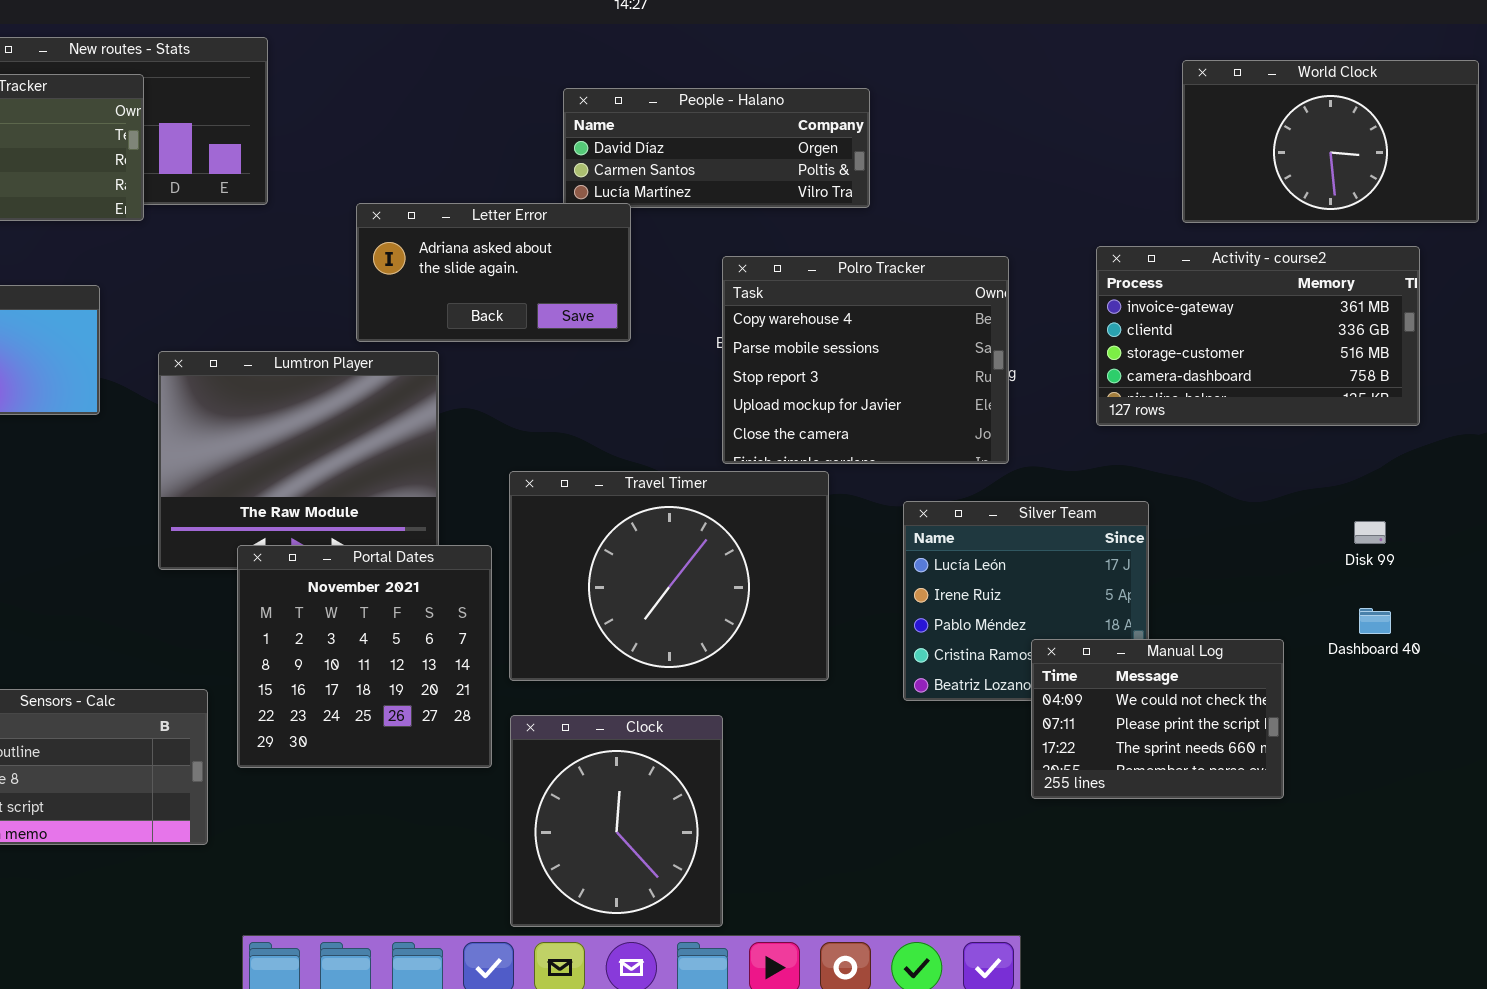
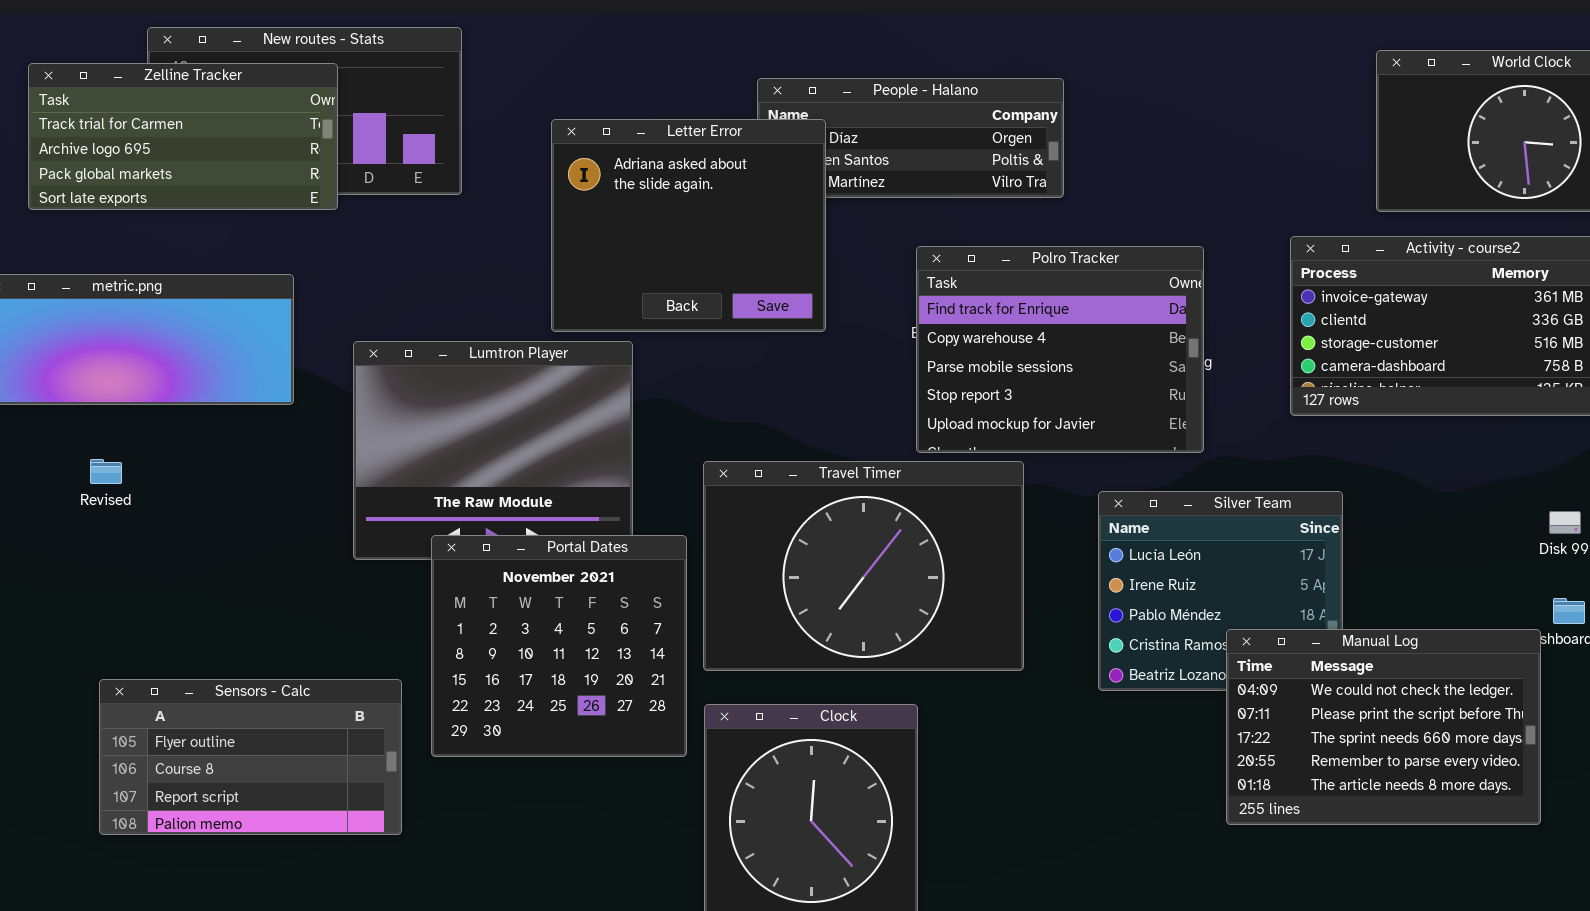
Letter Error: [356,203,631,342] -> [551,119,826,332], resized
Polro Tracker: [722,256,1009,464] -> [916,246,1204,453], scrolled up 1 row
Manual Log: [1031,639,1284,799] -> [1226,629,1541,825], resized

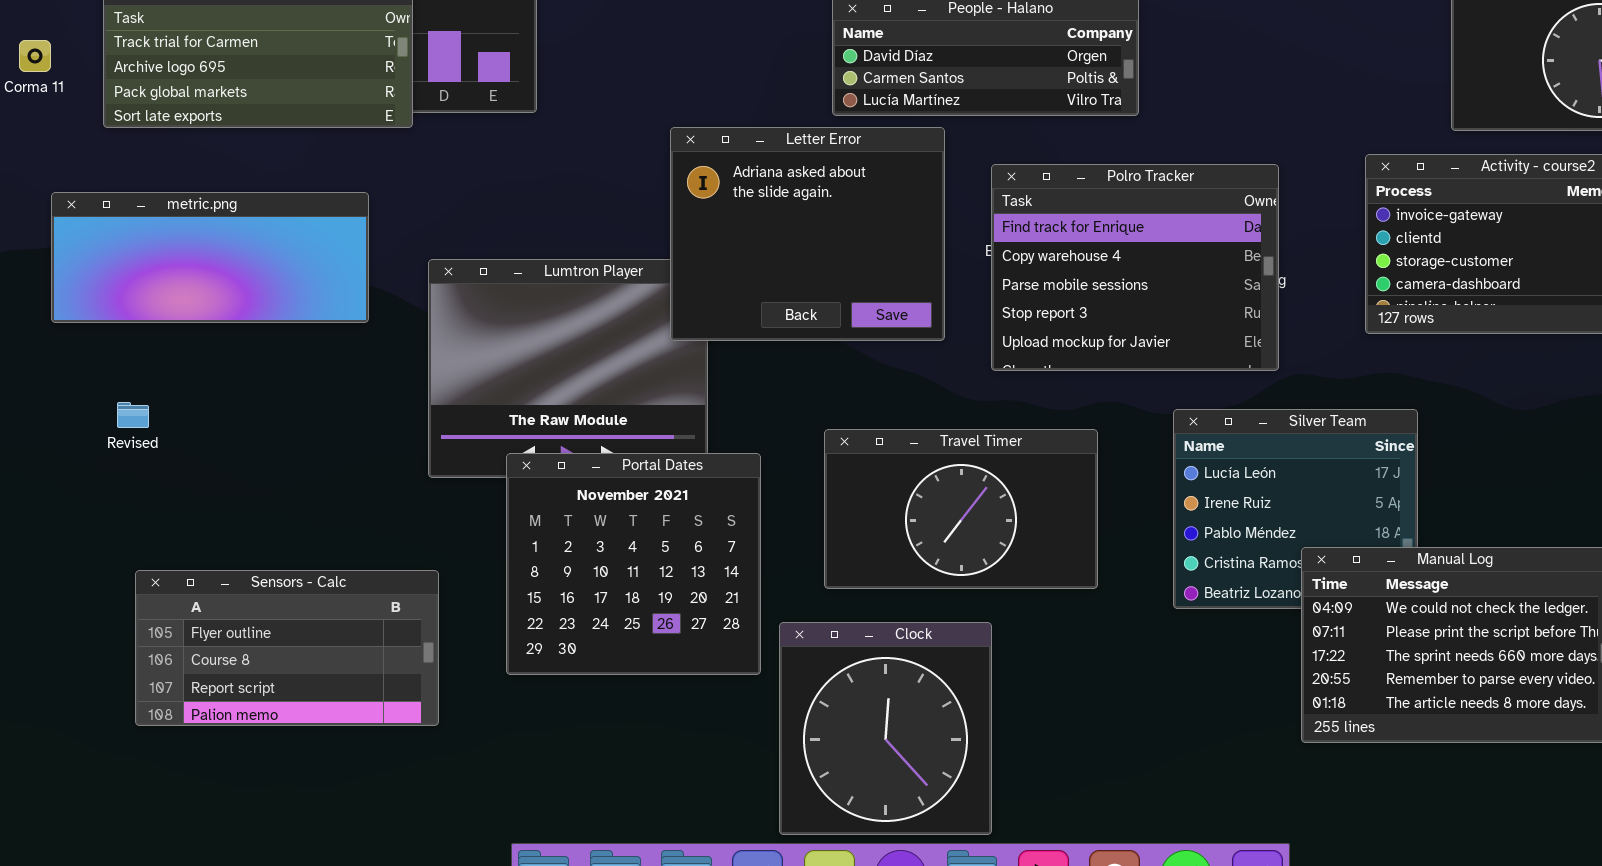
Letter Error: [551,119,826,332] -> [670,127,945,341], moved
Revised: [90,459,122,484] -> [117,402,149,428], moved
Travel Timer: [703,461,1024,671] -> [824,429,1098,589], resized
Sensors - Calc: [99,679,402,835] -> [135,570,439,726], moved

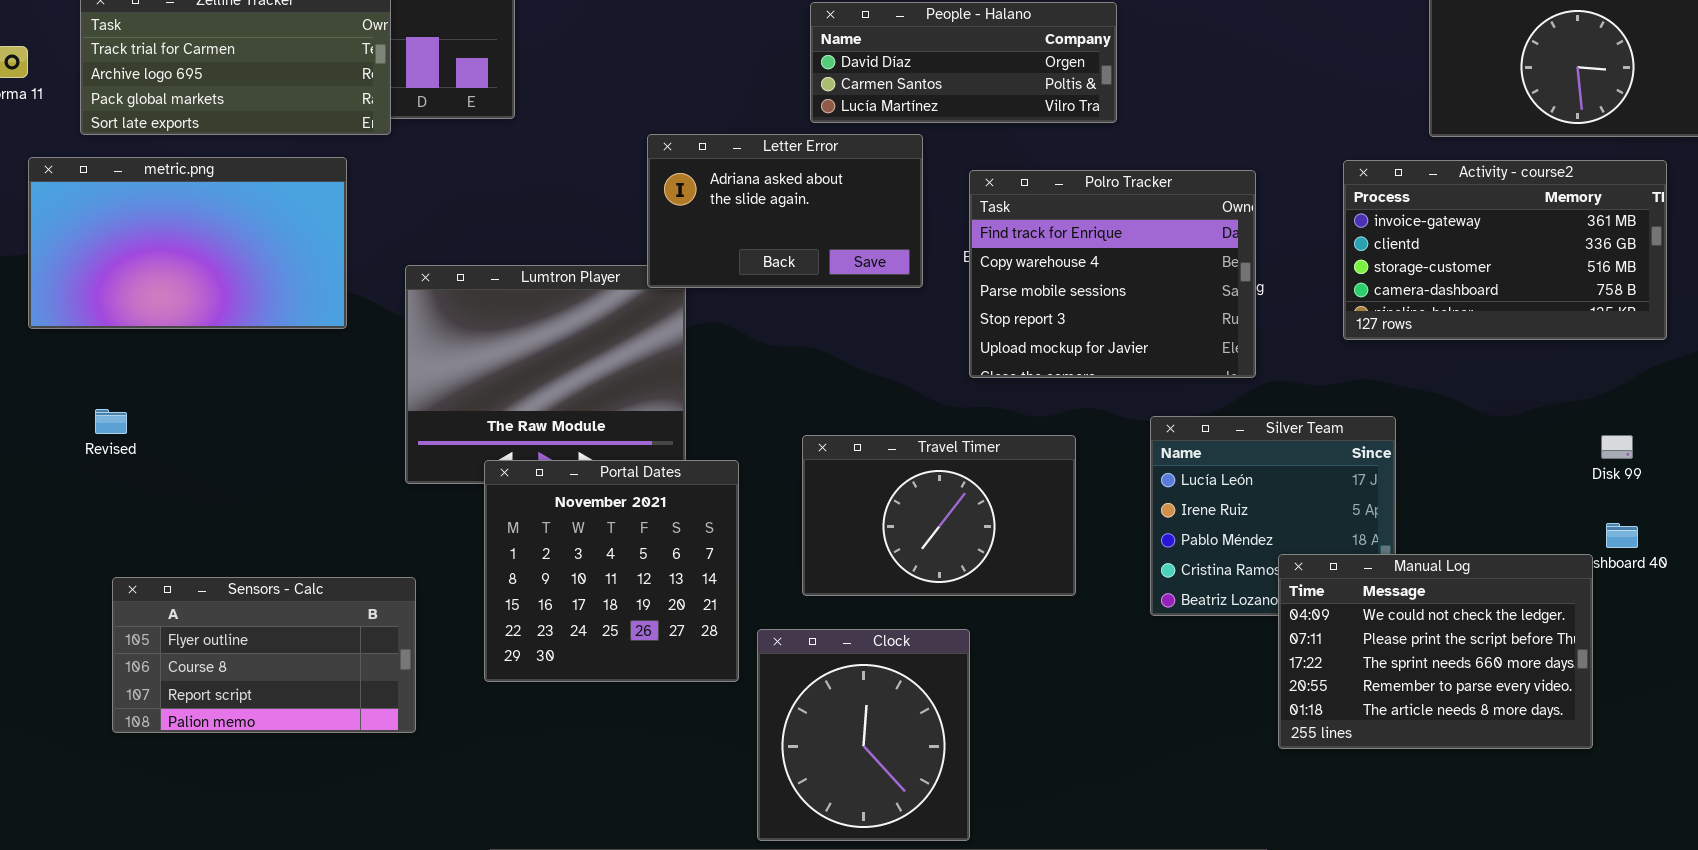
Letter Error: [670,127,945,341] -> [647,134,923,288], resized
metric.png: [51,192,369,323] -> [28,157,347,329], resized

